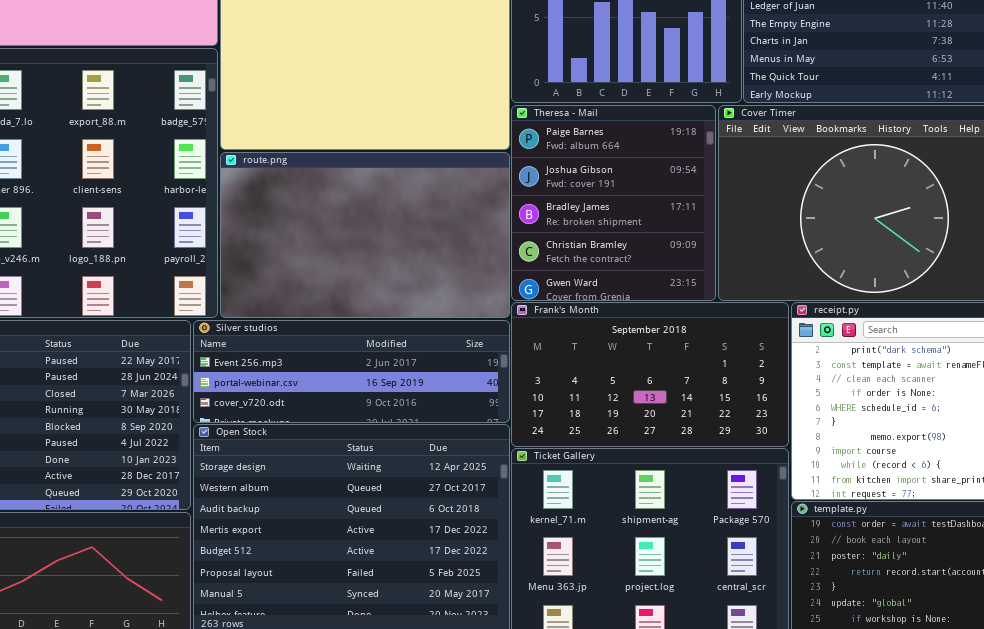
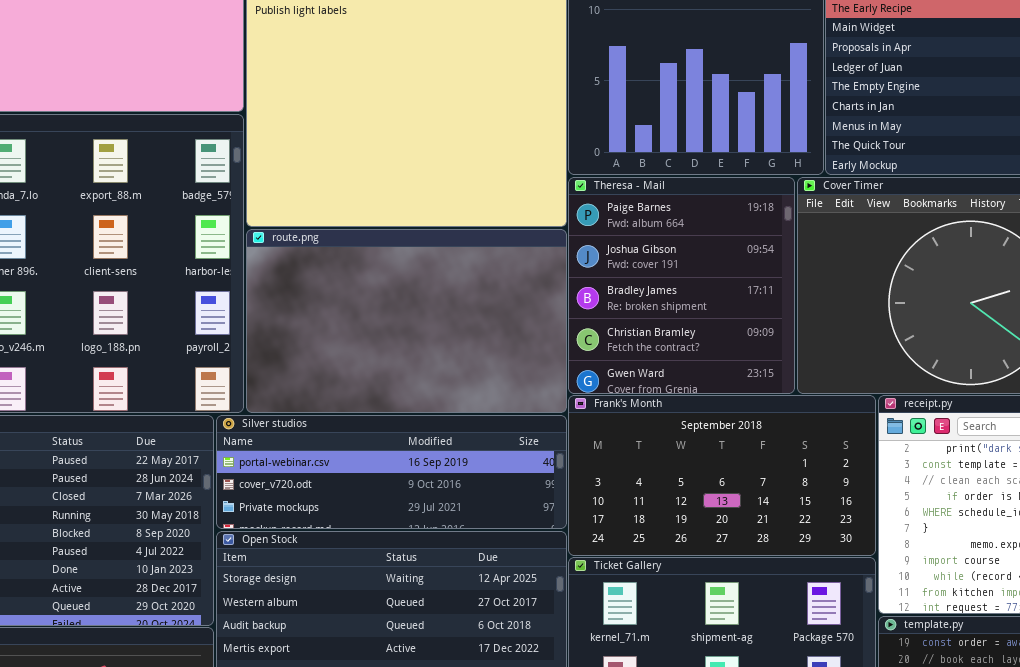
Silver studios: [193,320,510,423] -> [216,415,567,529], scrolled down 1 row

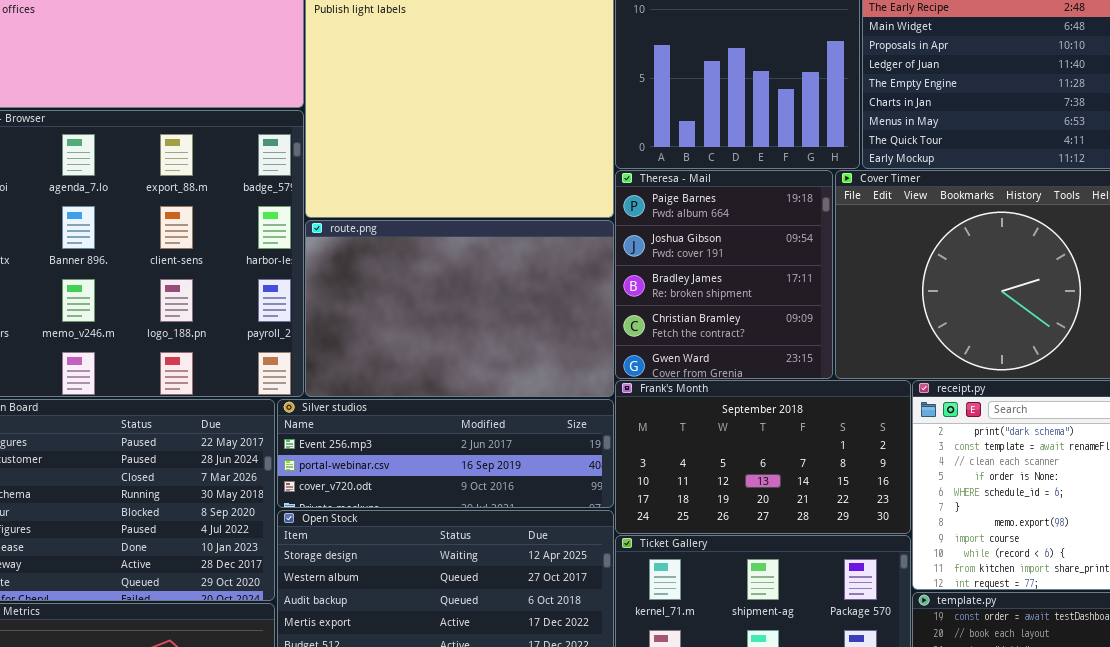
Silver studios: [216,415,567,529] -> [277,399,614,508], scrolled up 1 row

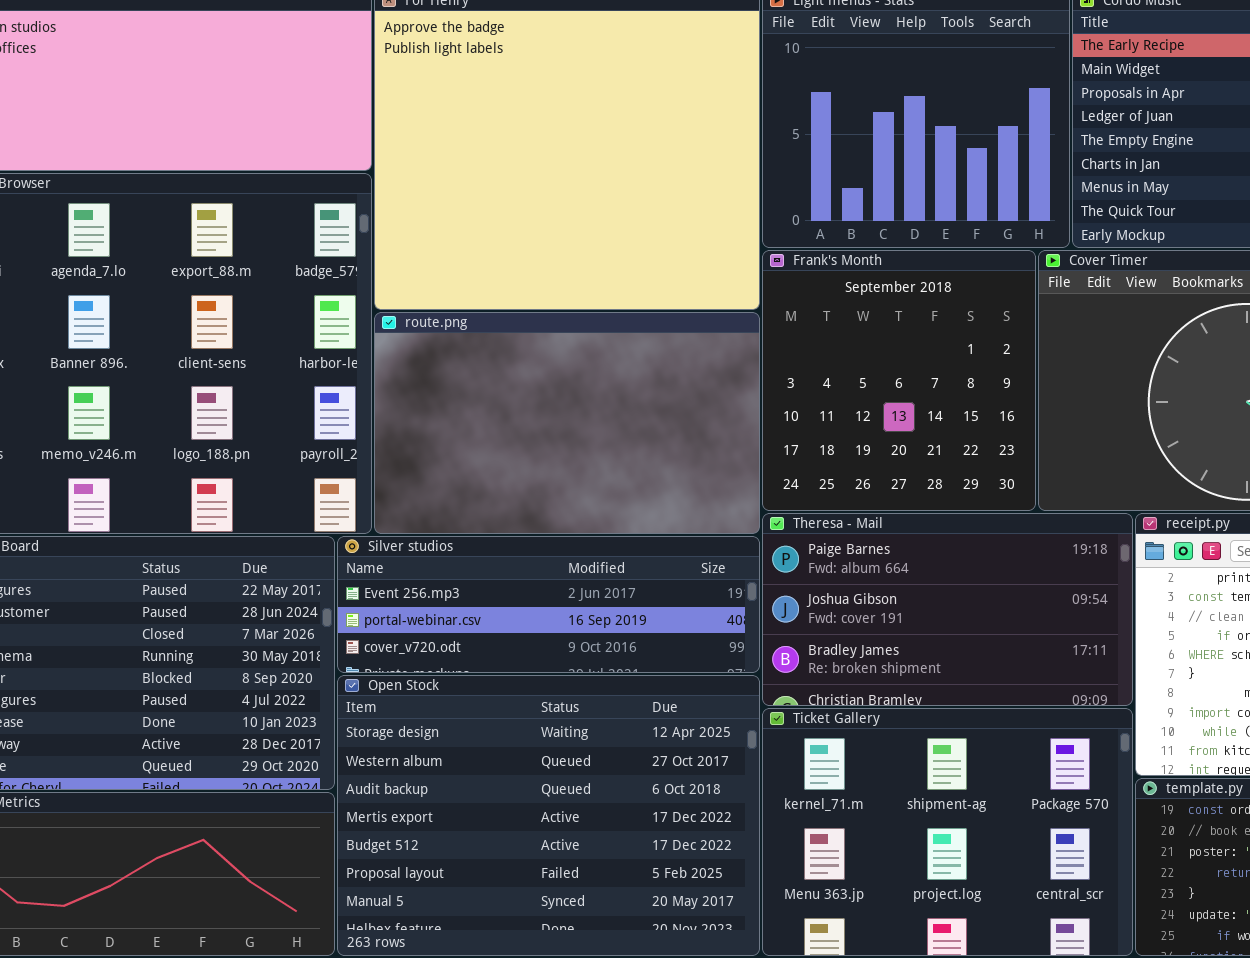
Theresa - Mail: [615,170,833,379] -> [762,513,1133,706], moved, resized
Frank's Month: [615,380,911,534] -> [762,250,1036,511], moved, resized

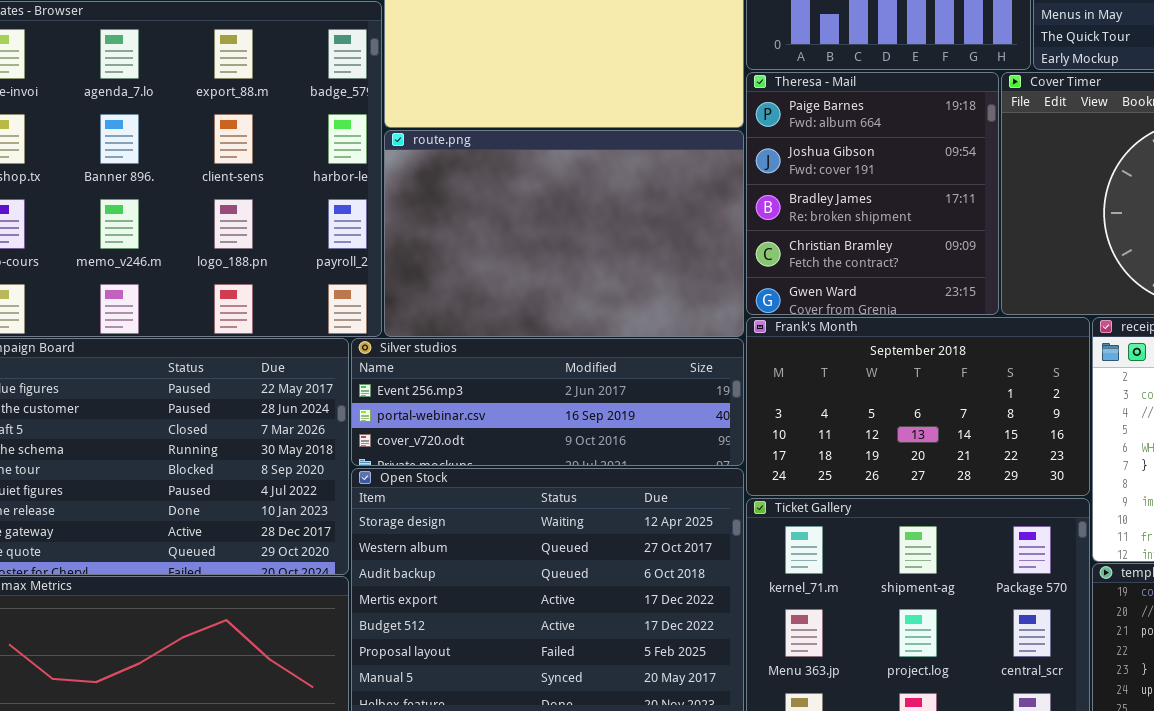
Frank's Month: [762,250,1036,511] -> [746,317,1090,496], moved, resized
Theresa - Mail: [762,513,1133,706] -> [746,72,999,315], moved, resized

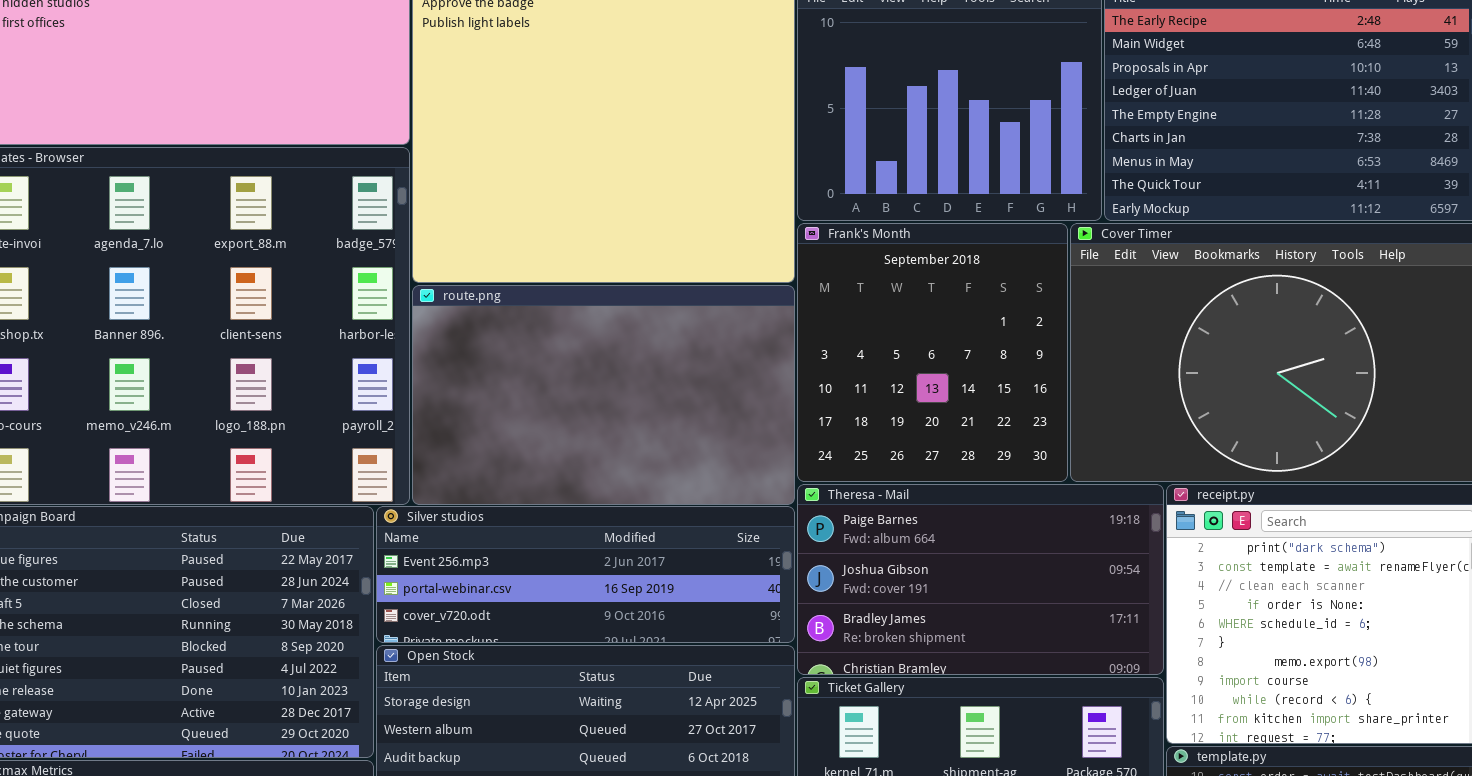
Theresa - Mail: [746,72,999,315] -> [797,484,1164,675], moved, resized
Frank's Month: [746,317,1090,496] -> [797,223,1068,482], moved, resized

